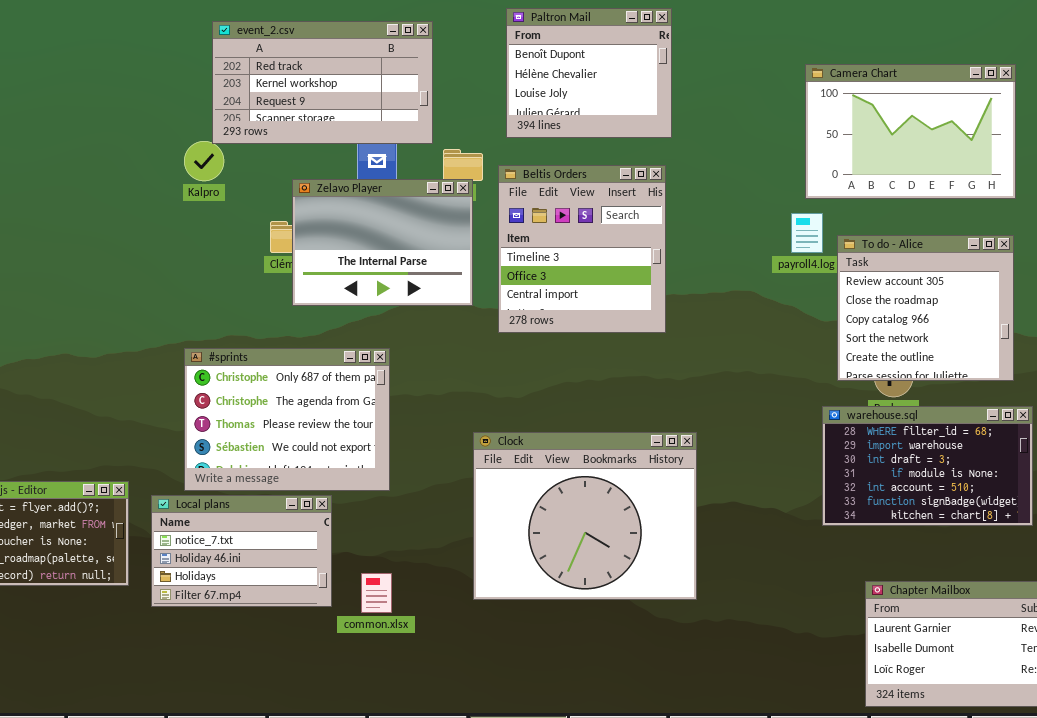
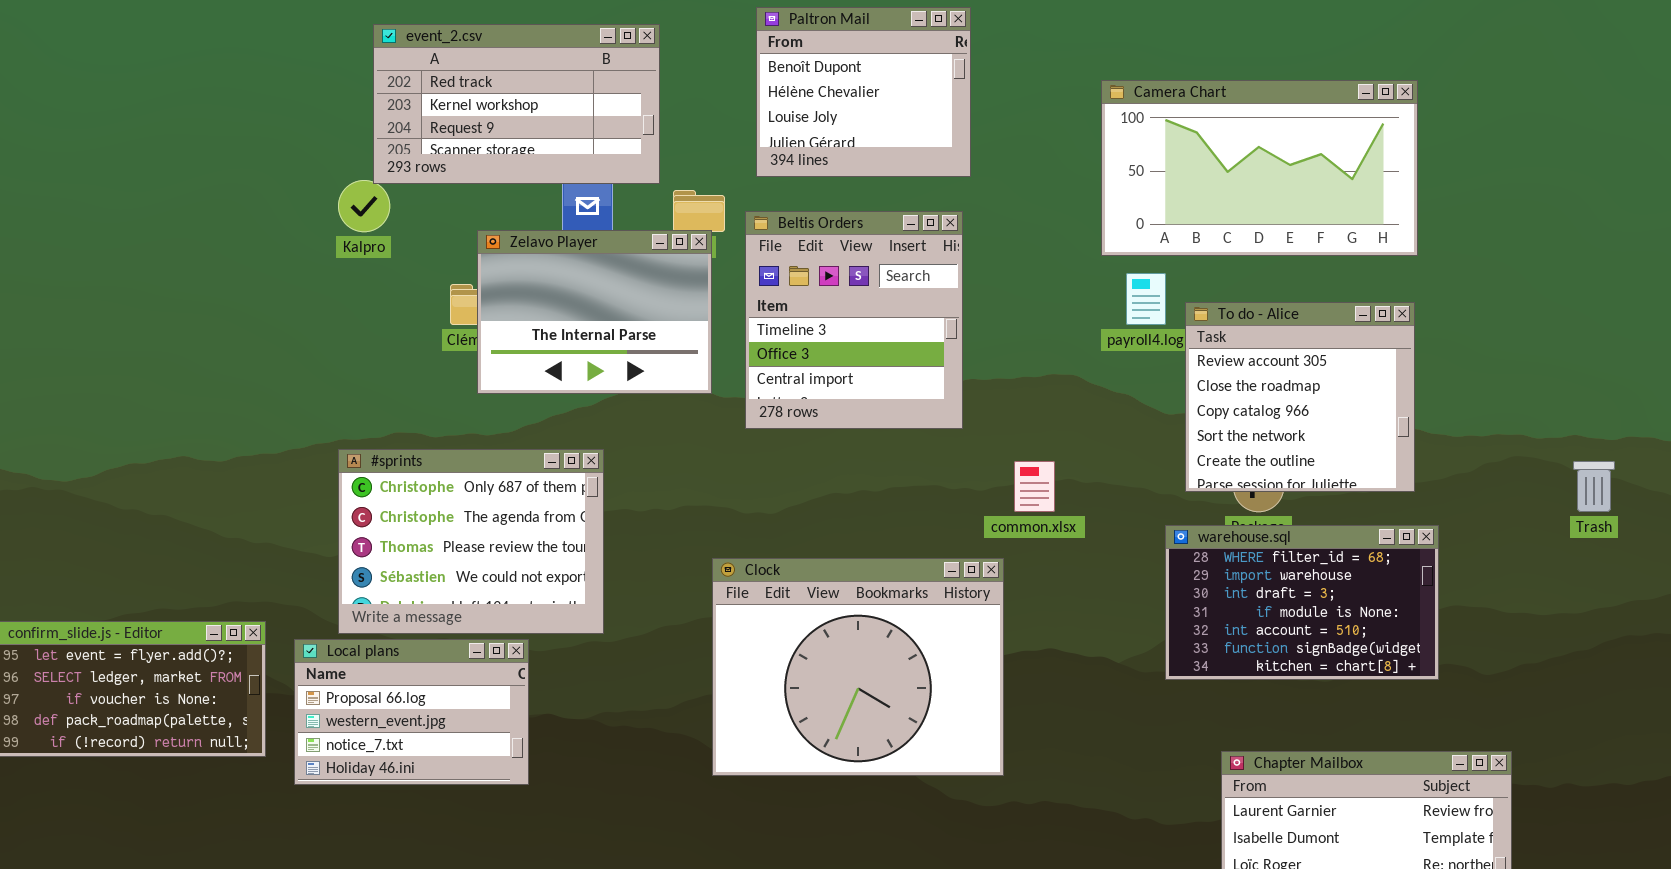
Camera Chart: [805,64,1016,199] -> [1101,80,1418,256], resized
Local plans: [151,495,332,607] -> [294,639,529,785], scrolled up 2 rows
common.xlsx: [361,573,392,613] -> [1014,461,1055,512], moved

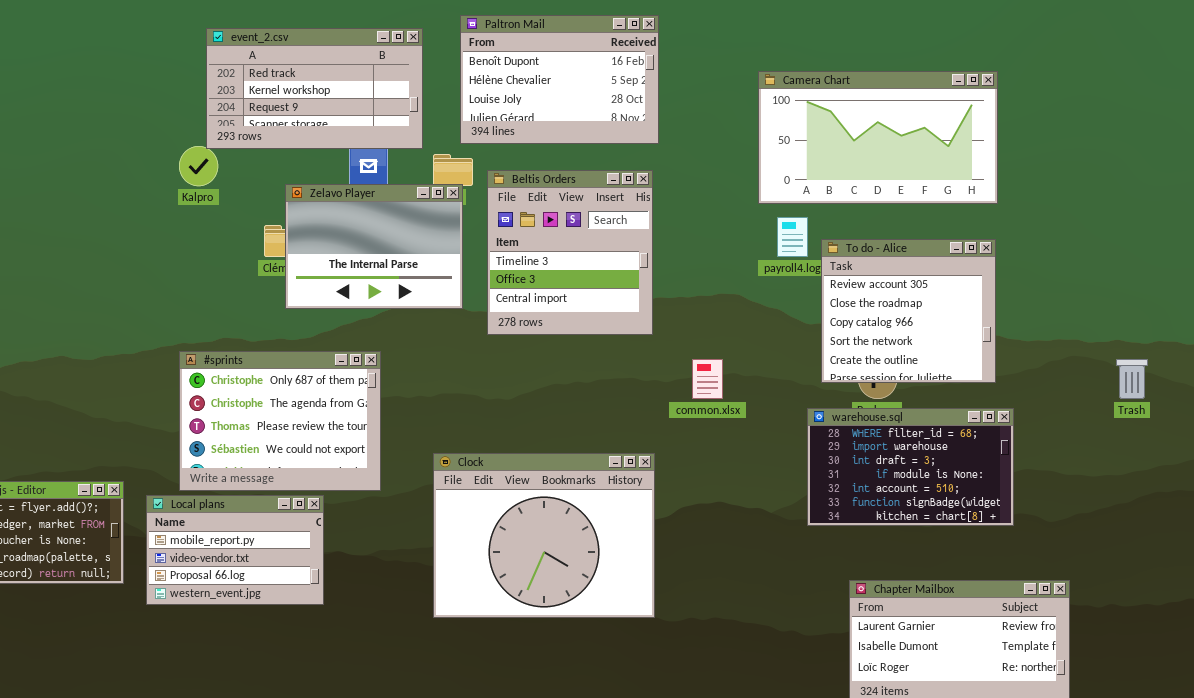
Paltron Mail: [756,7,971,177] -> [460,15,659,144], resized
Clock: [712,558,1004,776] -> [433,453,655,618], moved
Local plans: [294,639,529,785] -> [146,495,324,605], scrolled up 2 rows

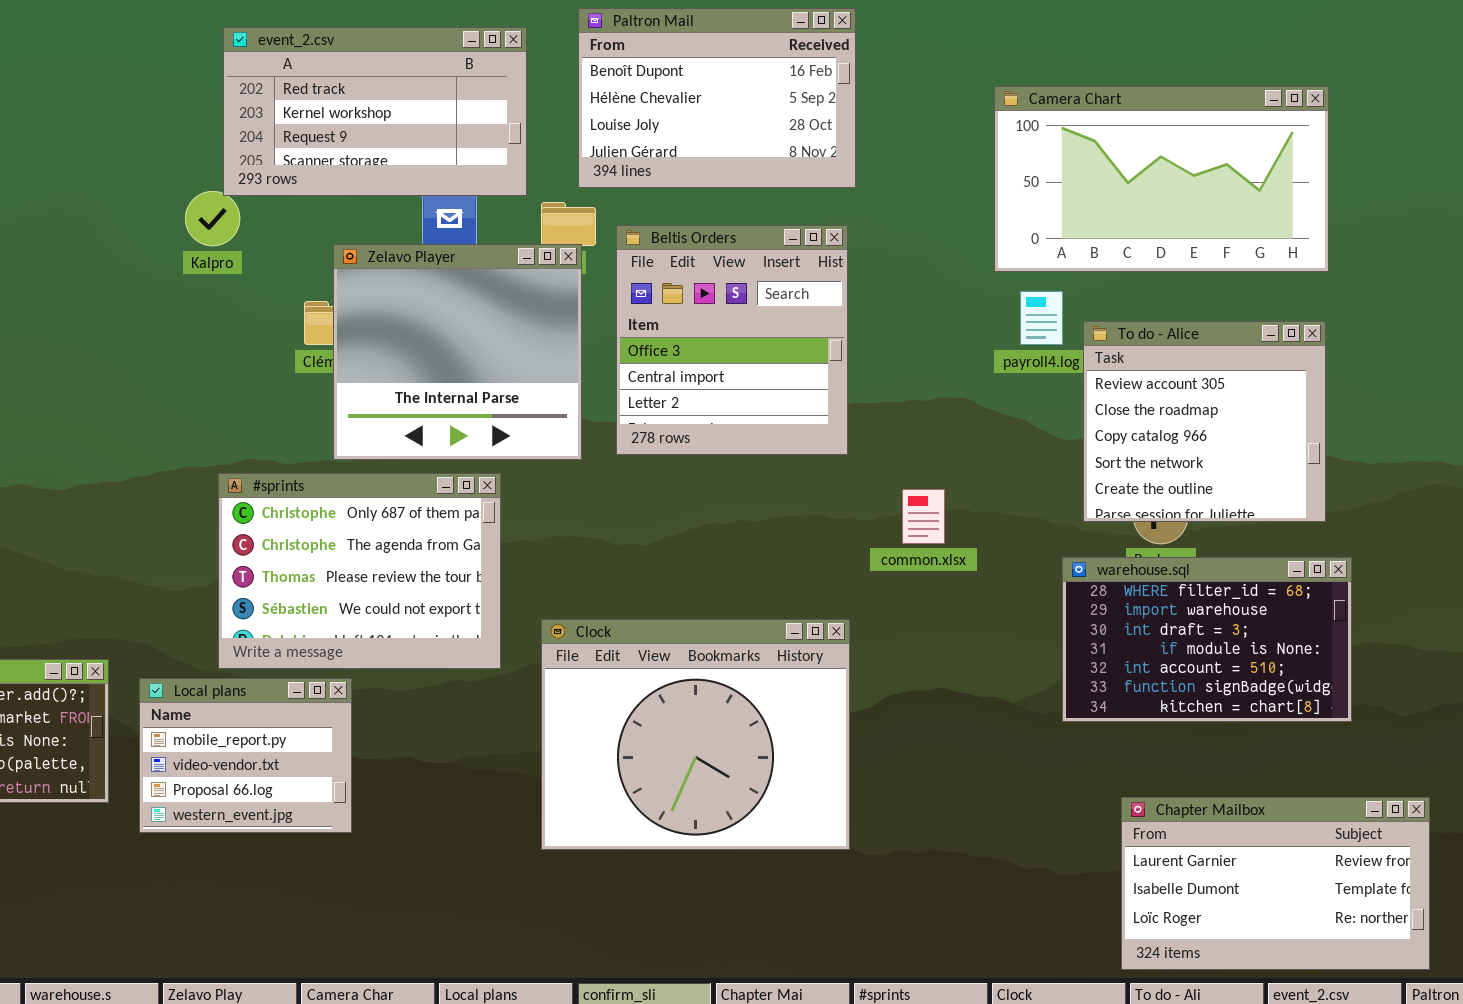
Beltis Orders: [487,170,653,335] -> [616,225,848,455], scrolled down 1 row
Zelavo Player: [285,184,463,309] -> [333,244,582,460], resized
#sprints: [179,351,381,491] -> [218,473,501,669], moved
Local plans: [146,495,324,605] -> [139,678,352,833], resized

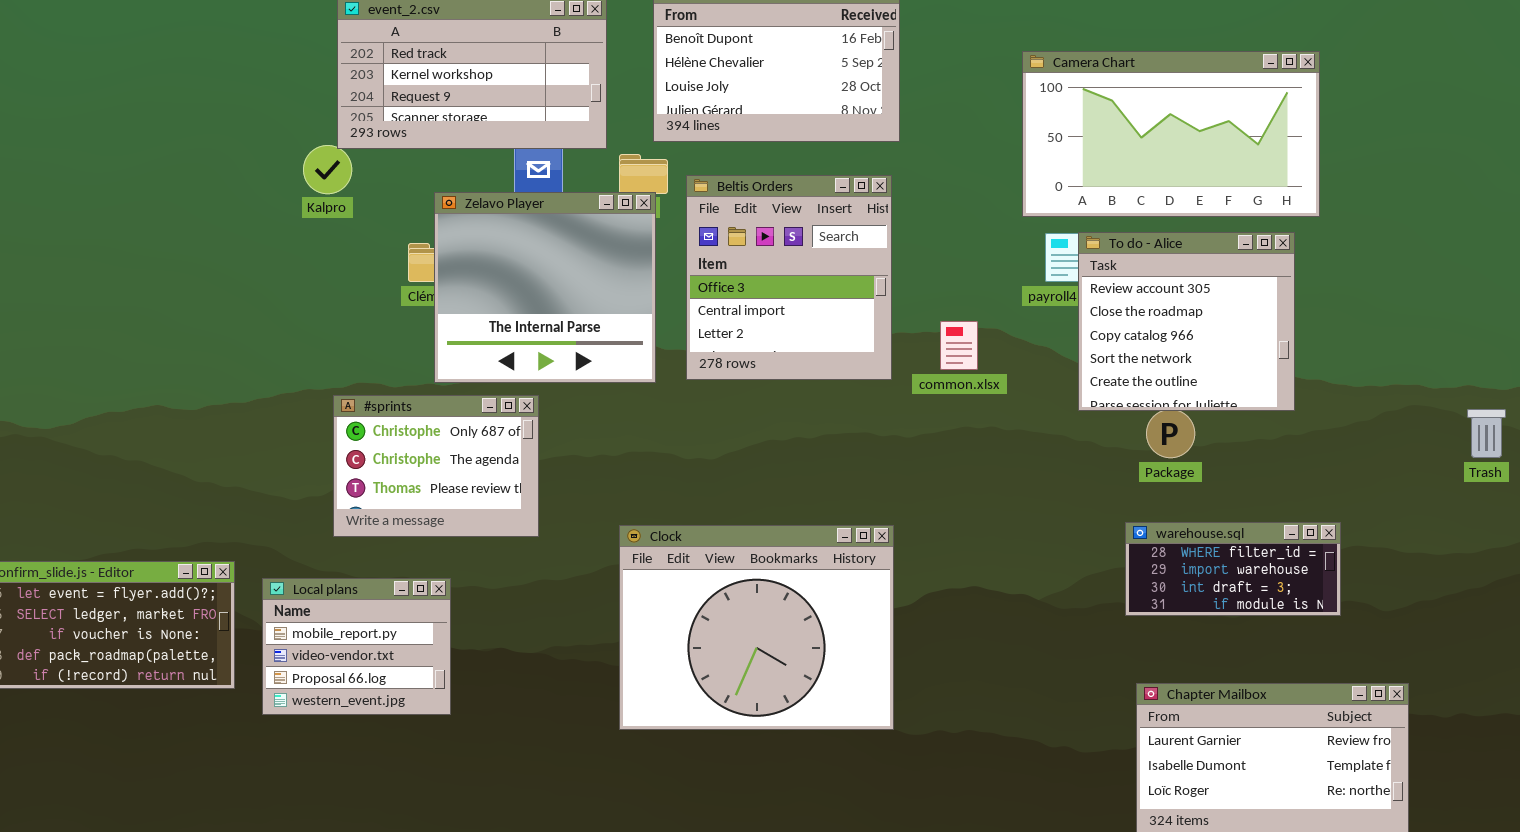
To do - Alice: [1083,321,1326,522] -> [1078,232,1295,411], moved
#sprints: [218,473,501,669] -> [333,395,539,537], resized
common.xlsx: [902,489,945,544] -> [940,321,978,370], moved
warehouse.sql: [1062,557,1352,722] -> [1125,522,1341,616], resized

